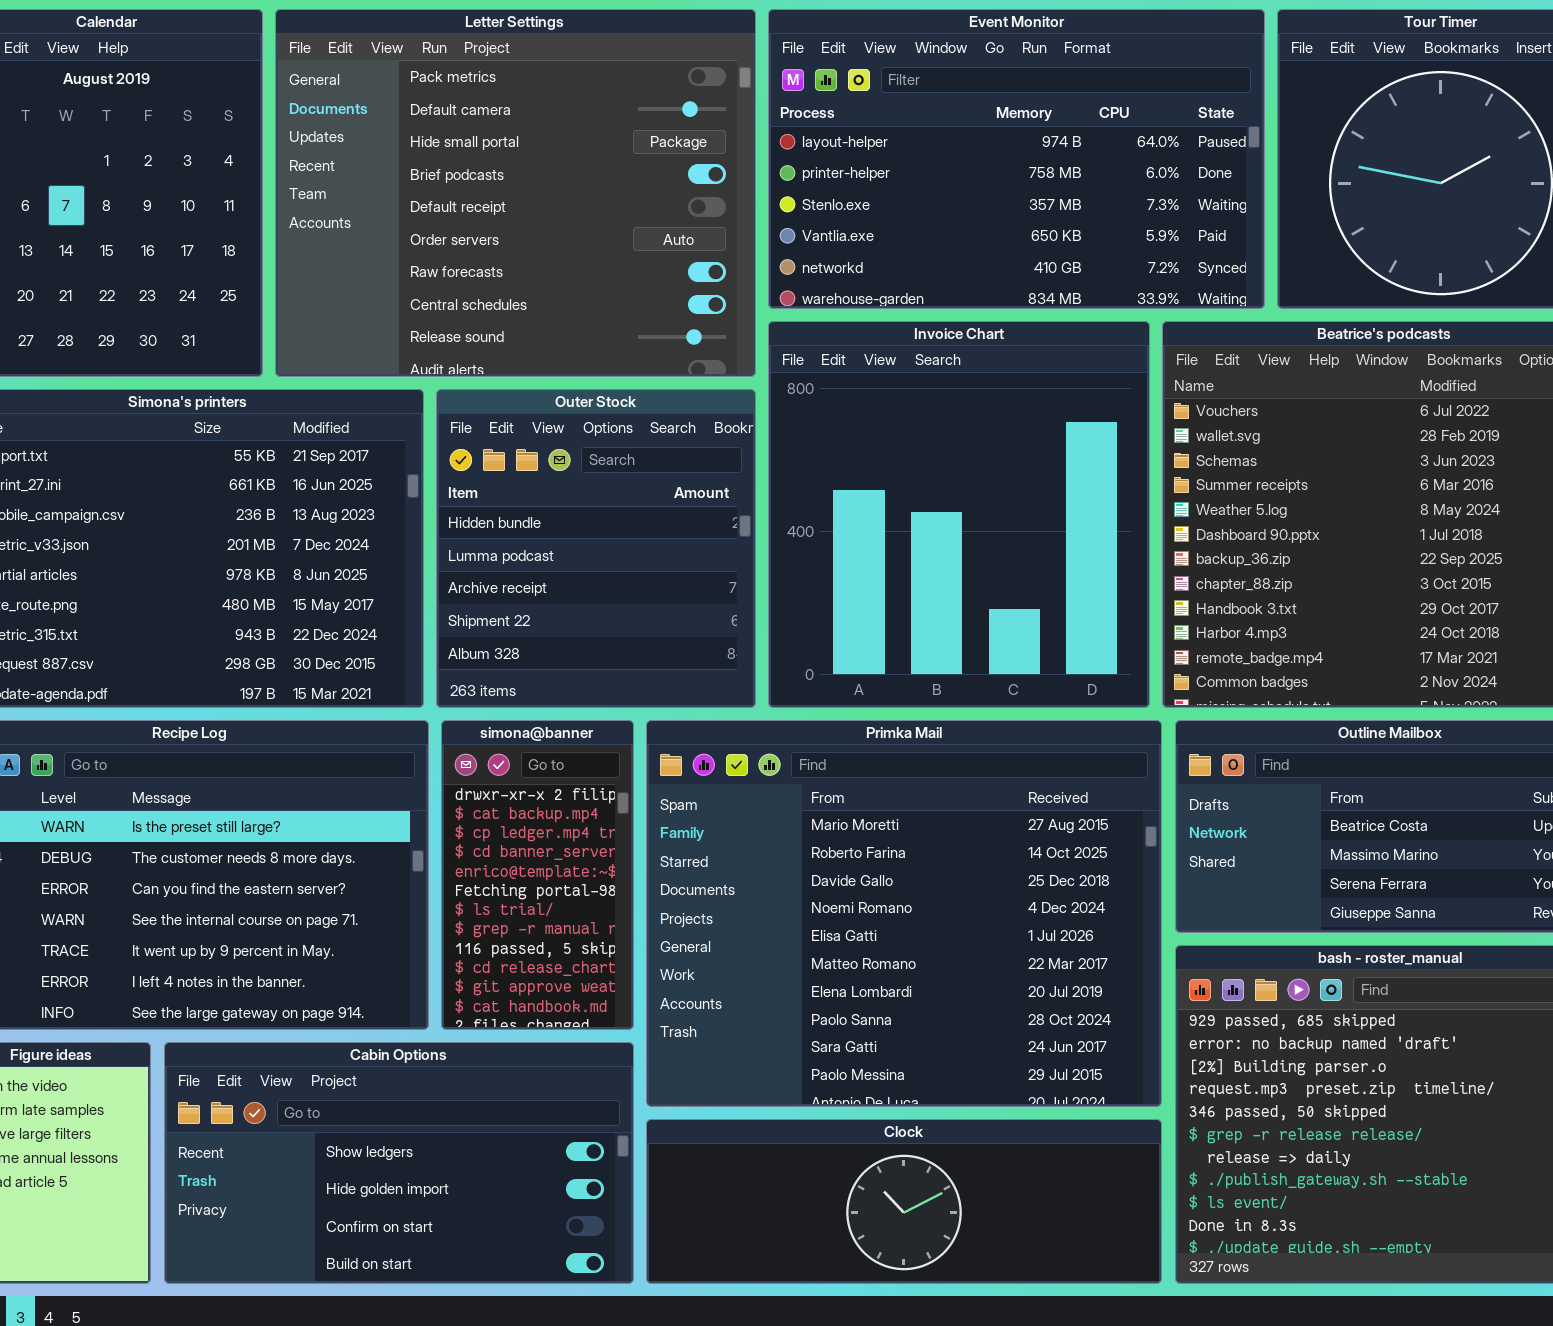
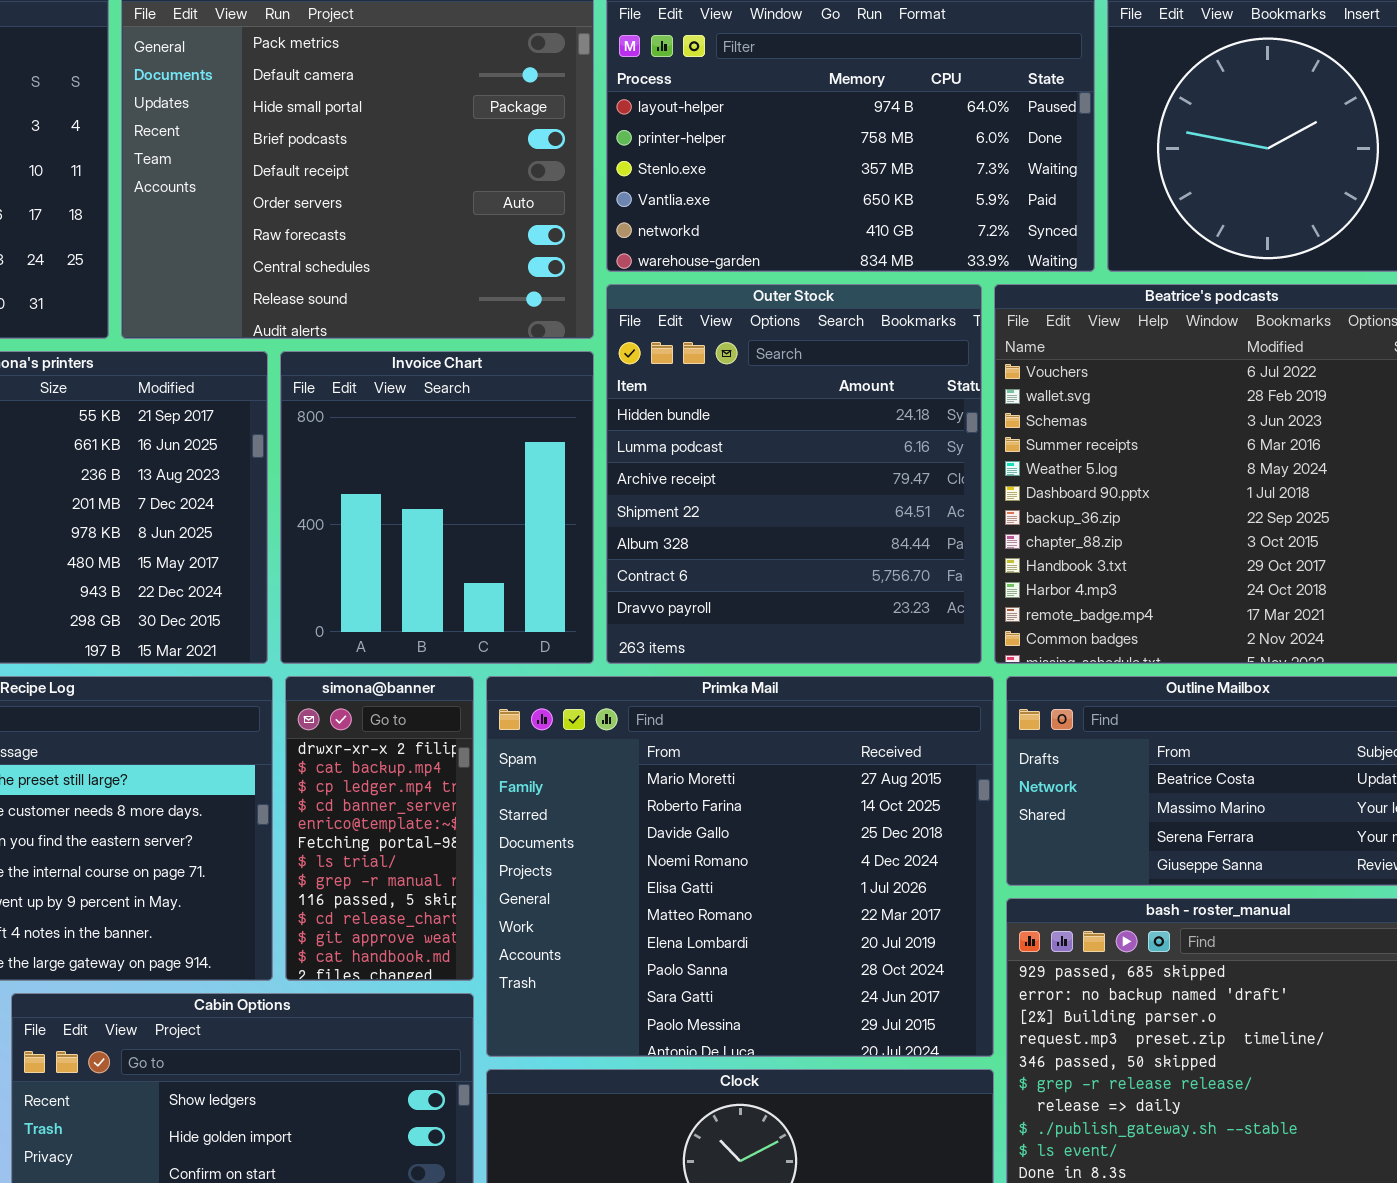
Invoice Chart: [768,321,1150,708] -> [280,351,594,664], moved, resized
Outer Stock: [436,389,756,708] -> [606,284,982,664], moved, resized

